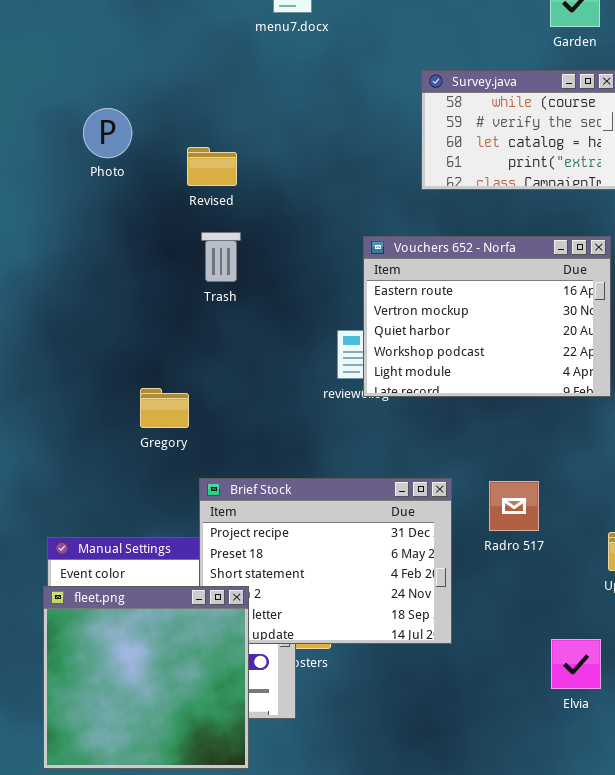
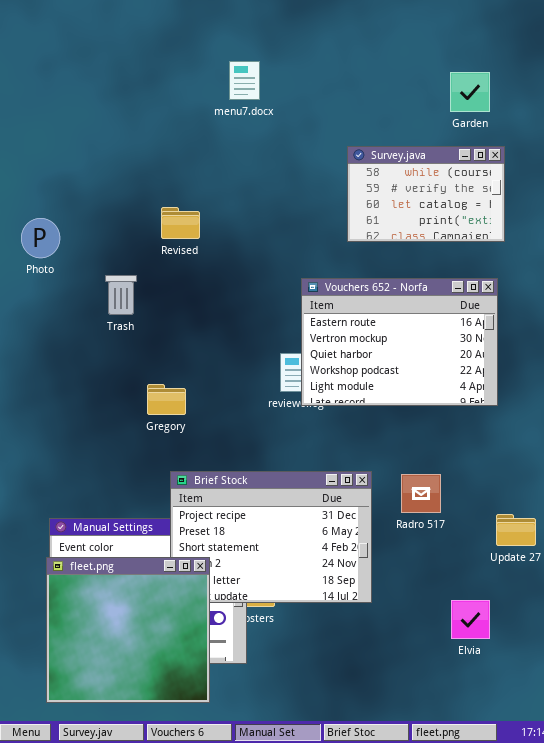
Photo: [83,108,132,158] -> [21,218,60,258], moved
Trash: [201,232,241,282] -> [105,275,137,315], moved
Gregory: [140,388,189,428] -> [147,384,186,415], moved

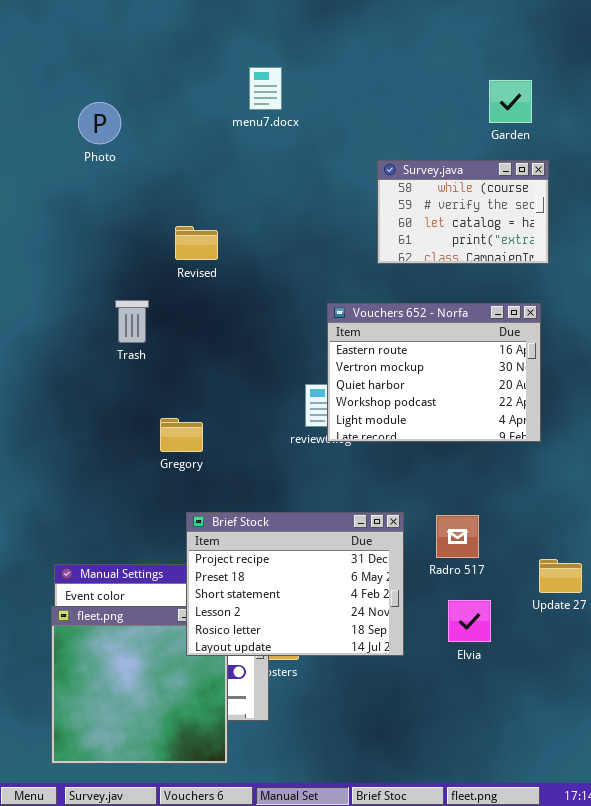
Photo: [21,218,60,258] -> [78,102,121,144], moved
Brief Stock: [170,471,372,603] -> [186,512,404,656], raised
Elvia: [451,600,490,639] -> [448,600,491,642], moved

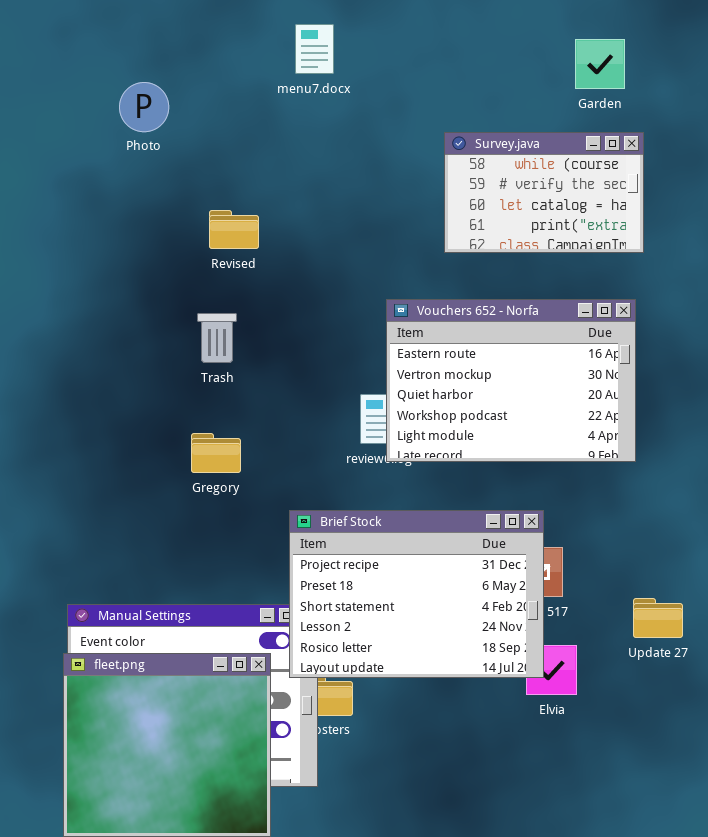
Photo: [78,102,121,144] -> [119,82,169,132], moved
Trash: [115,300,149,343] -> [197,313,237,363], moved
Brief Stock: [186,512,404,656] -> [289,510,544,678], moved

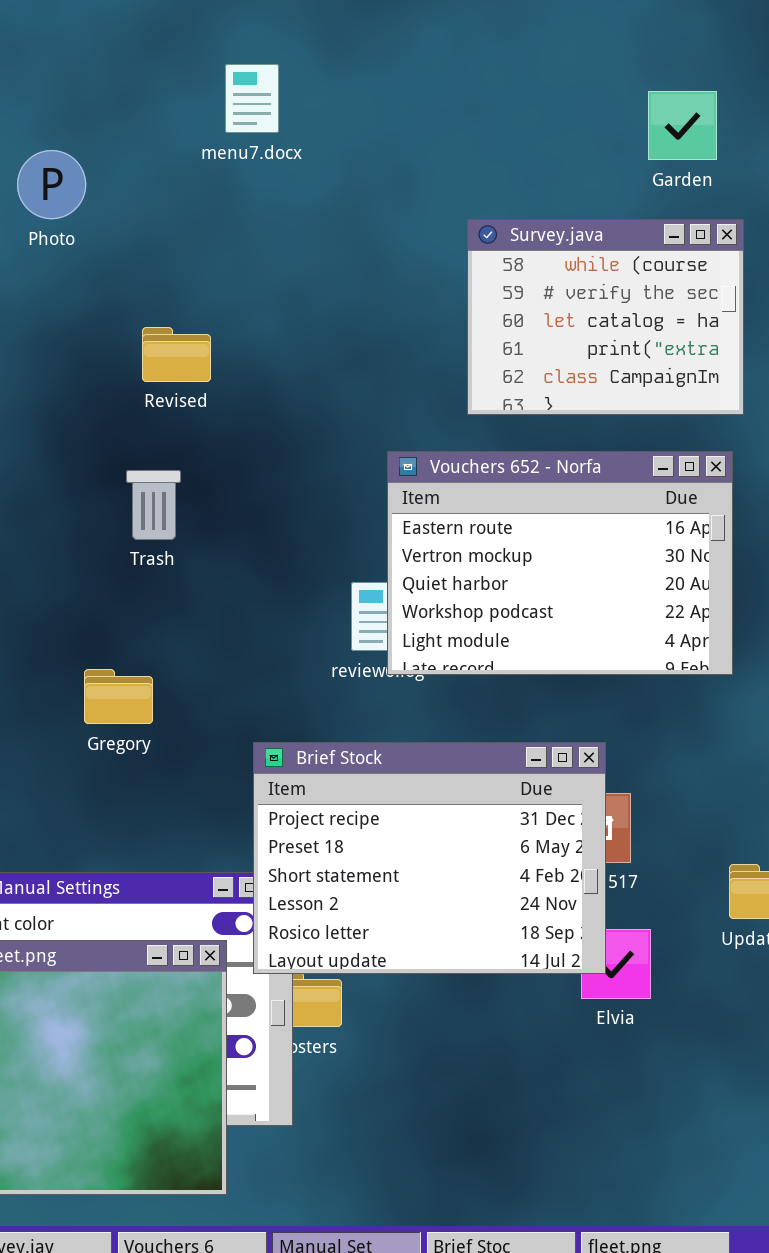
menu7.docx: [295,24,334,74] -> [225,64,279,133], moved
Survey.java: [444,132,644,253] -> [467,219,744,415], resized
Gregory: [191,433,241,473] -> [84,669,153,724], moved

